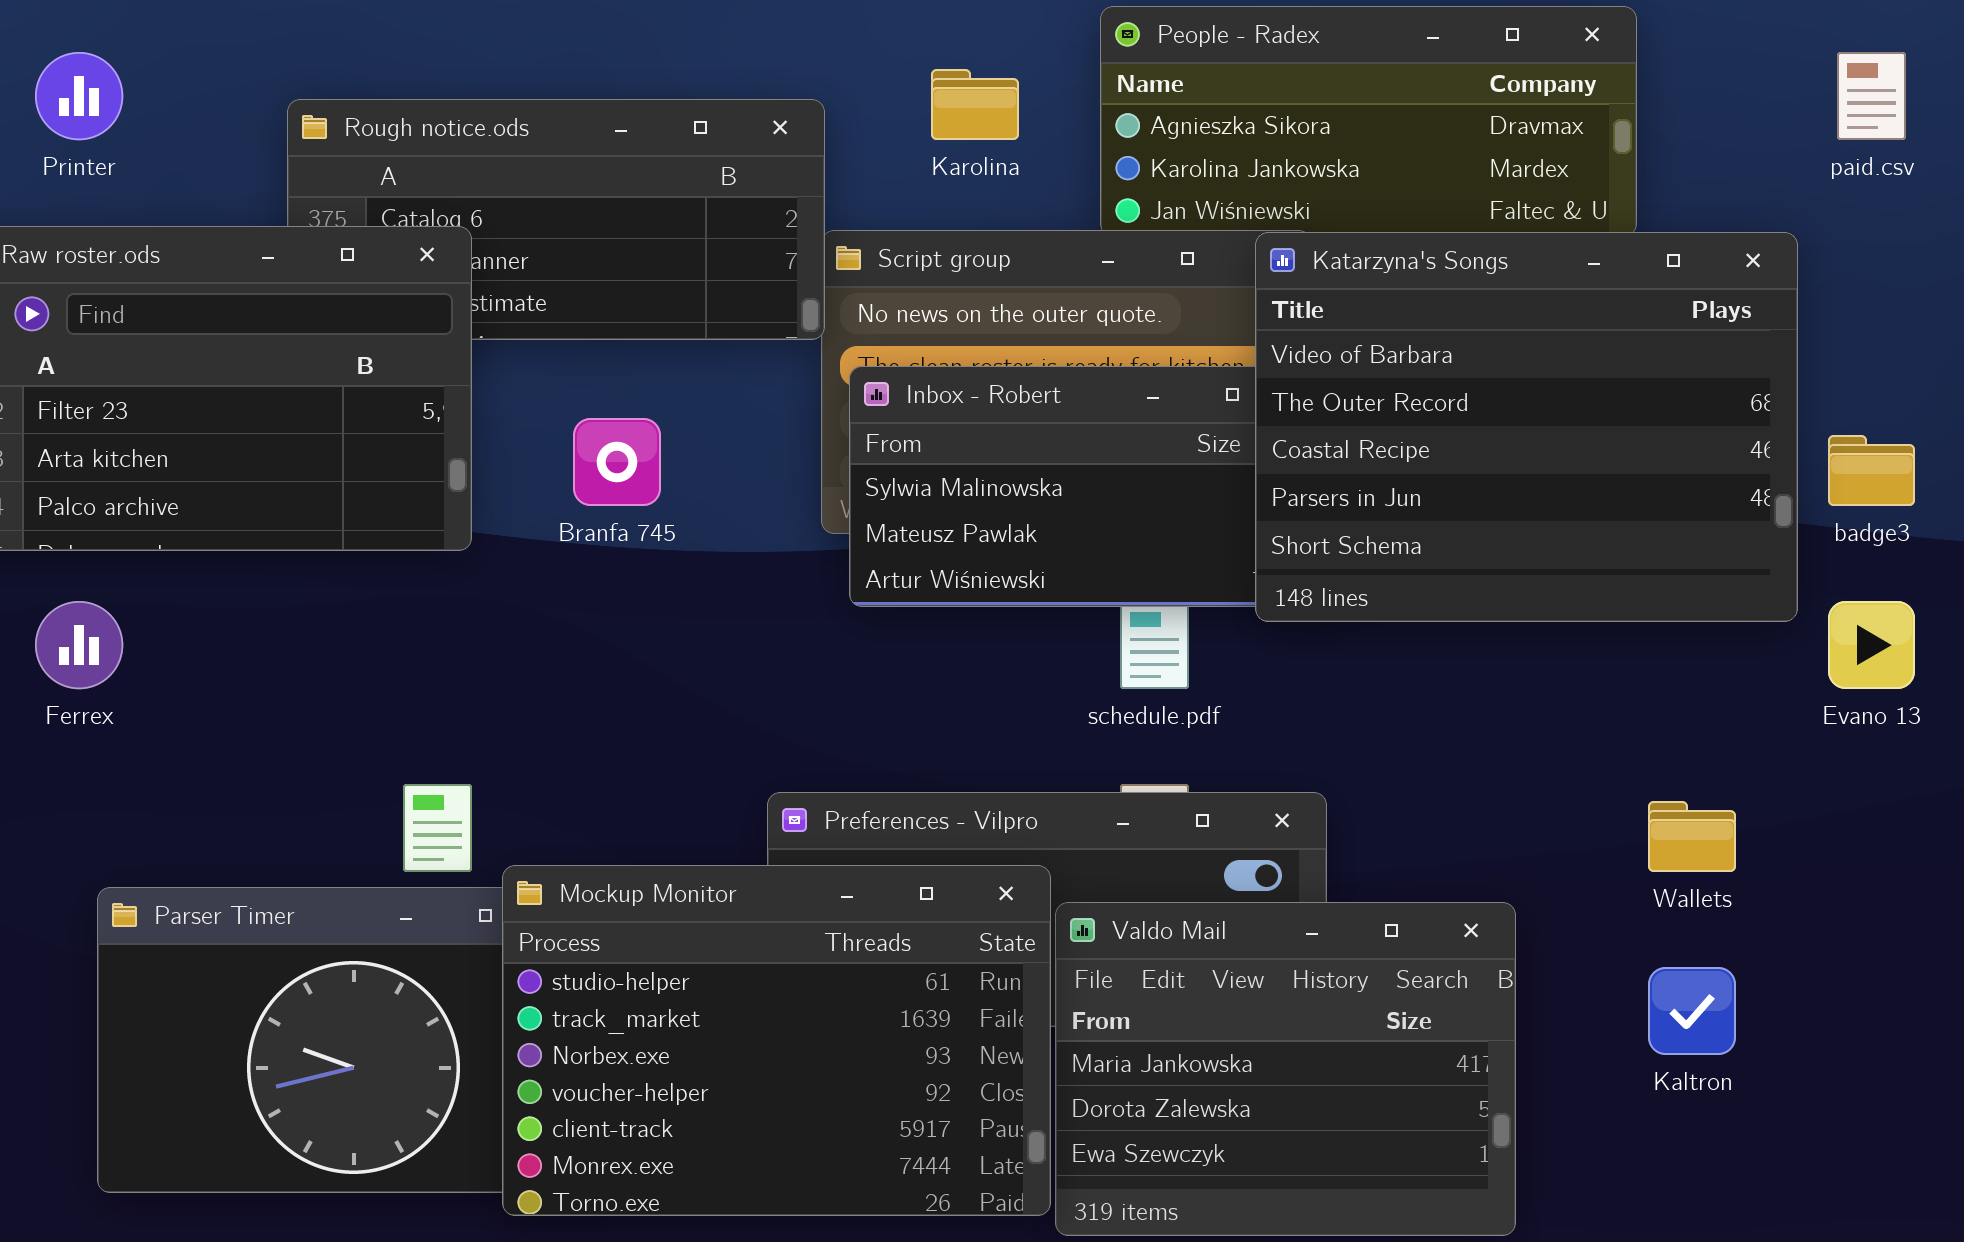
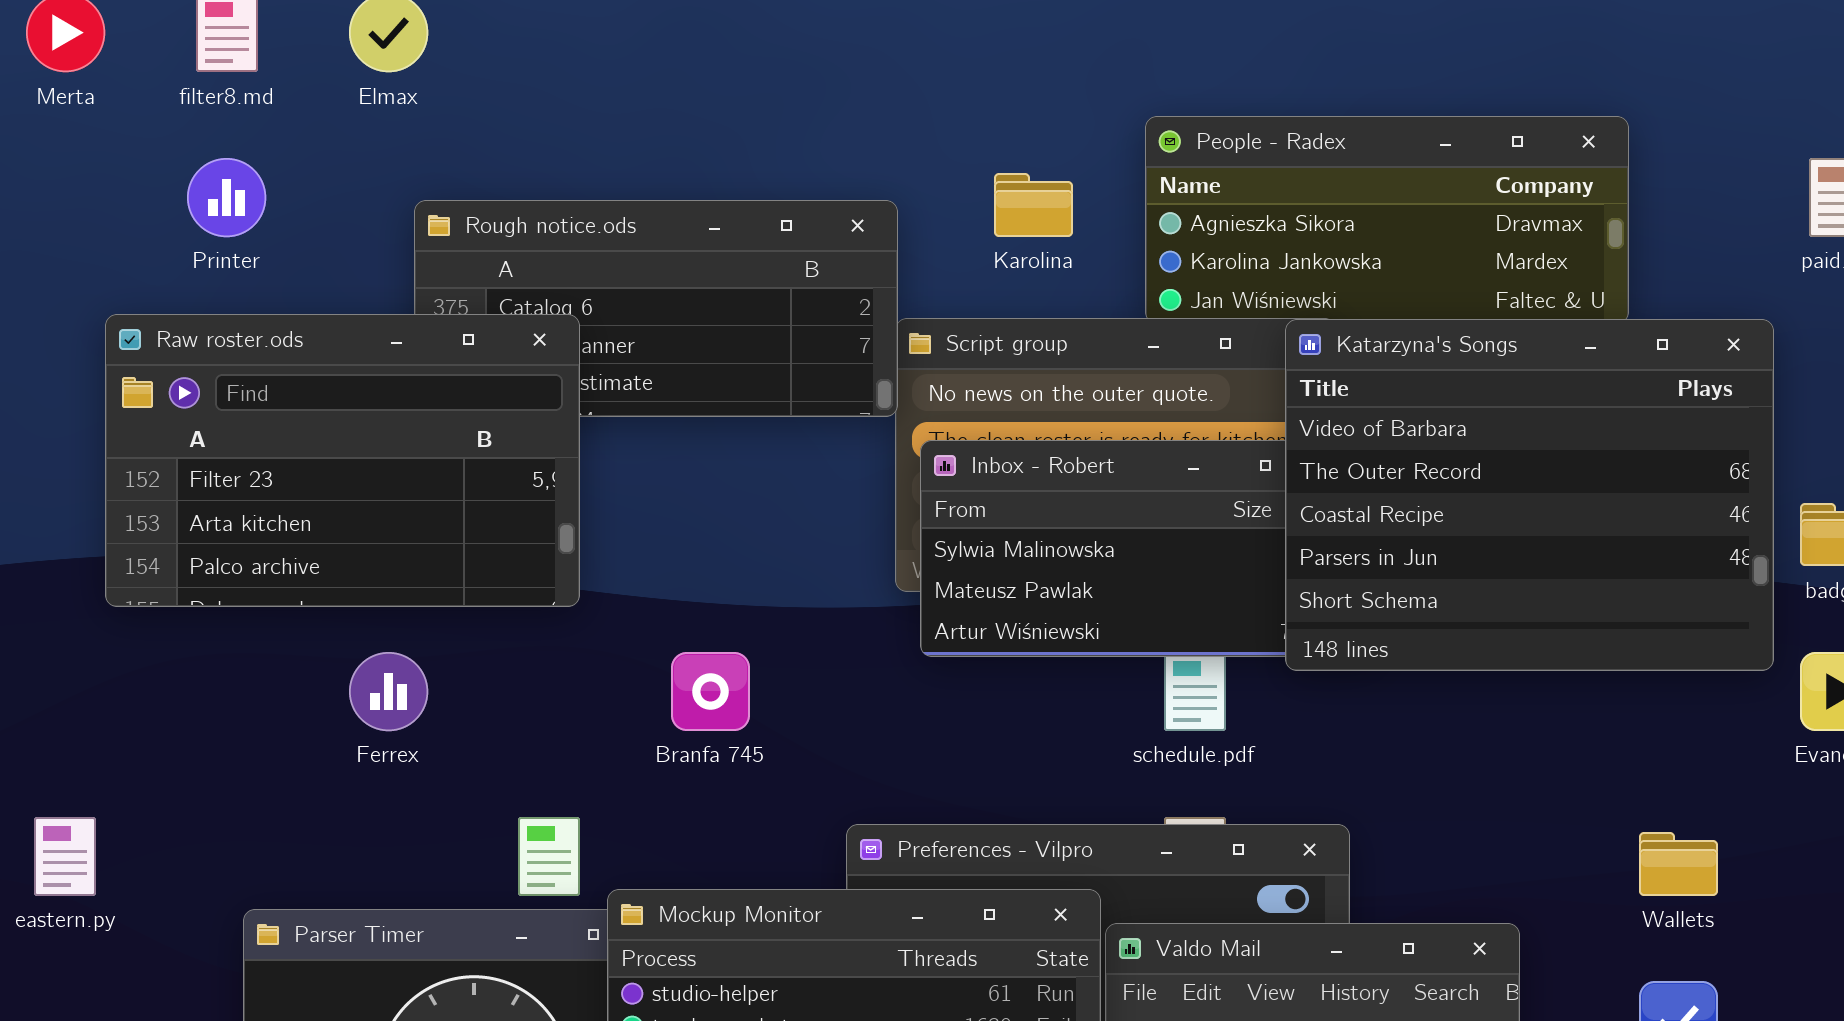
Branfa 745: [573,418,661,506] -> [671,652,750,731], moved
Ferrex: [35,601,123,689] -> [349,652,428,731], moved

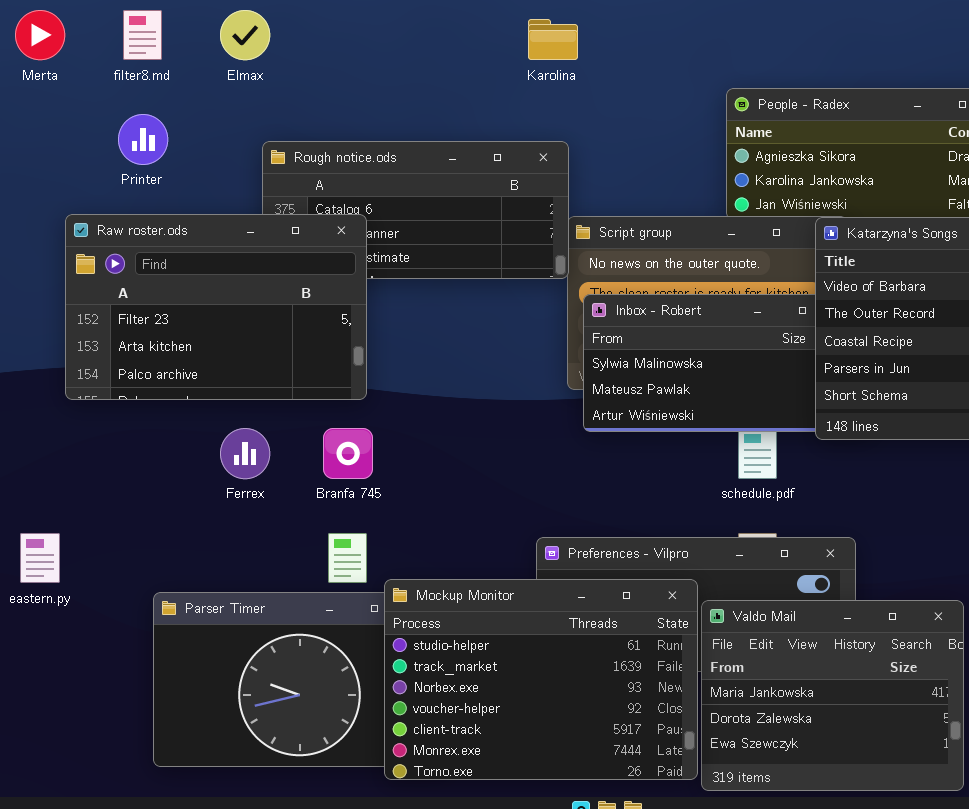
Karolina: [994,173,1073,237] -> [528,19,578,60], moved
Branfa 745: [671,652,750,731] -> [323,428,373,479], moved

